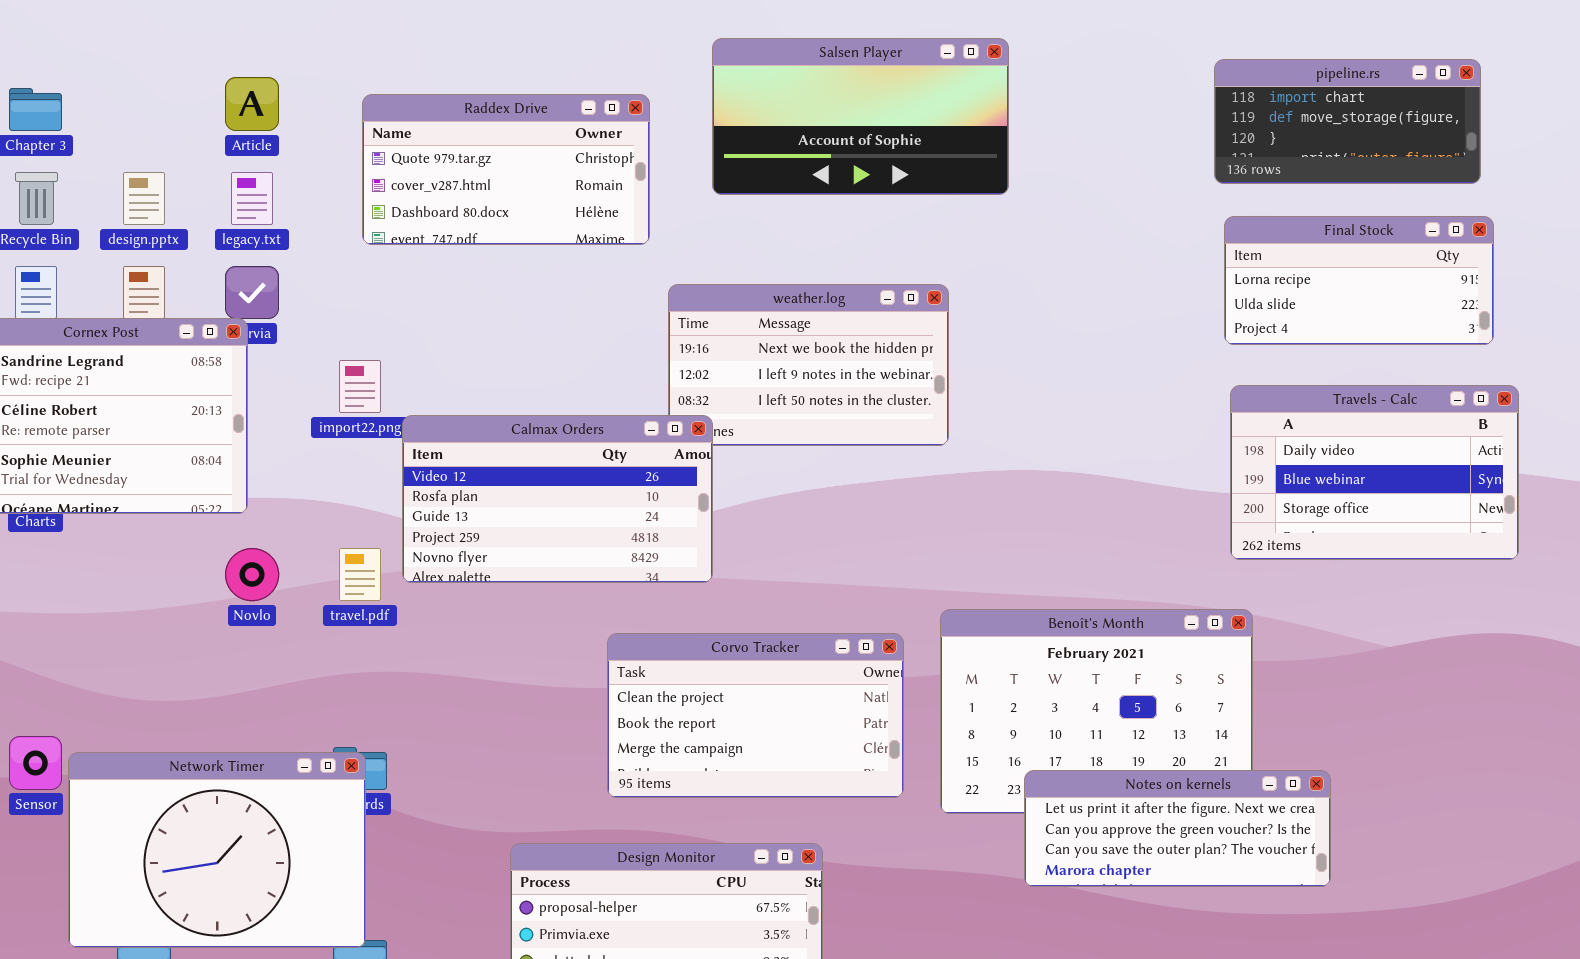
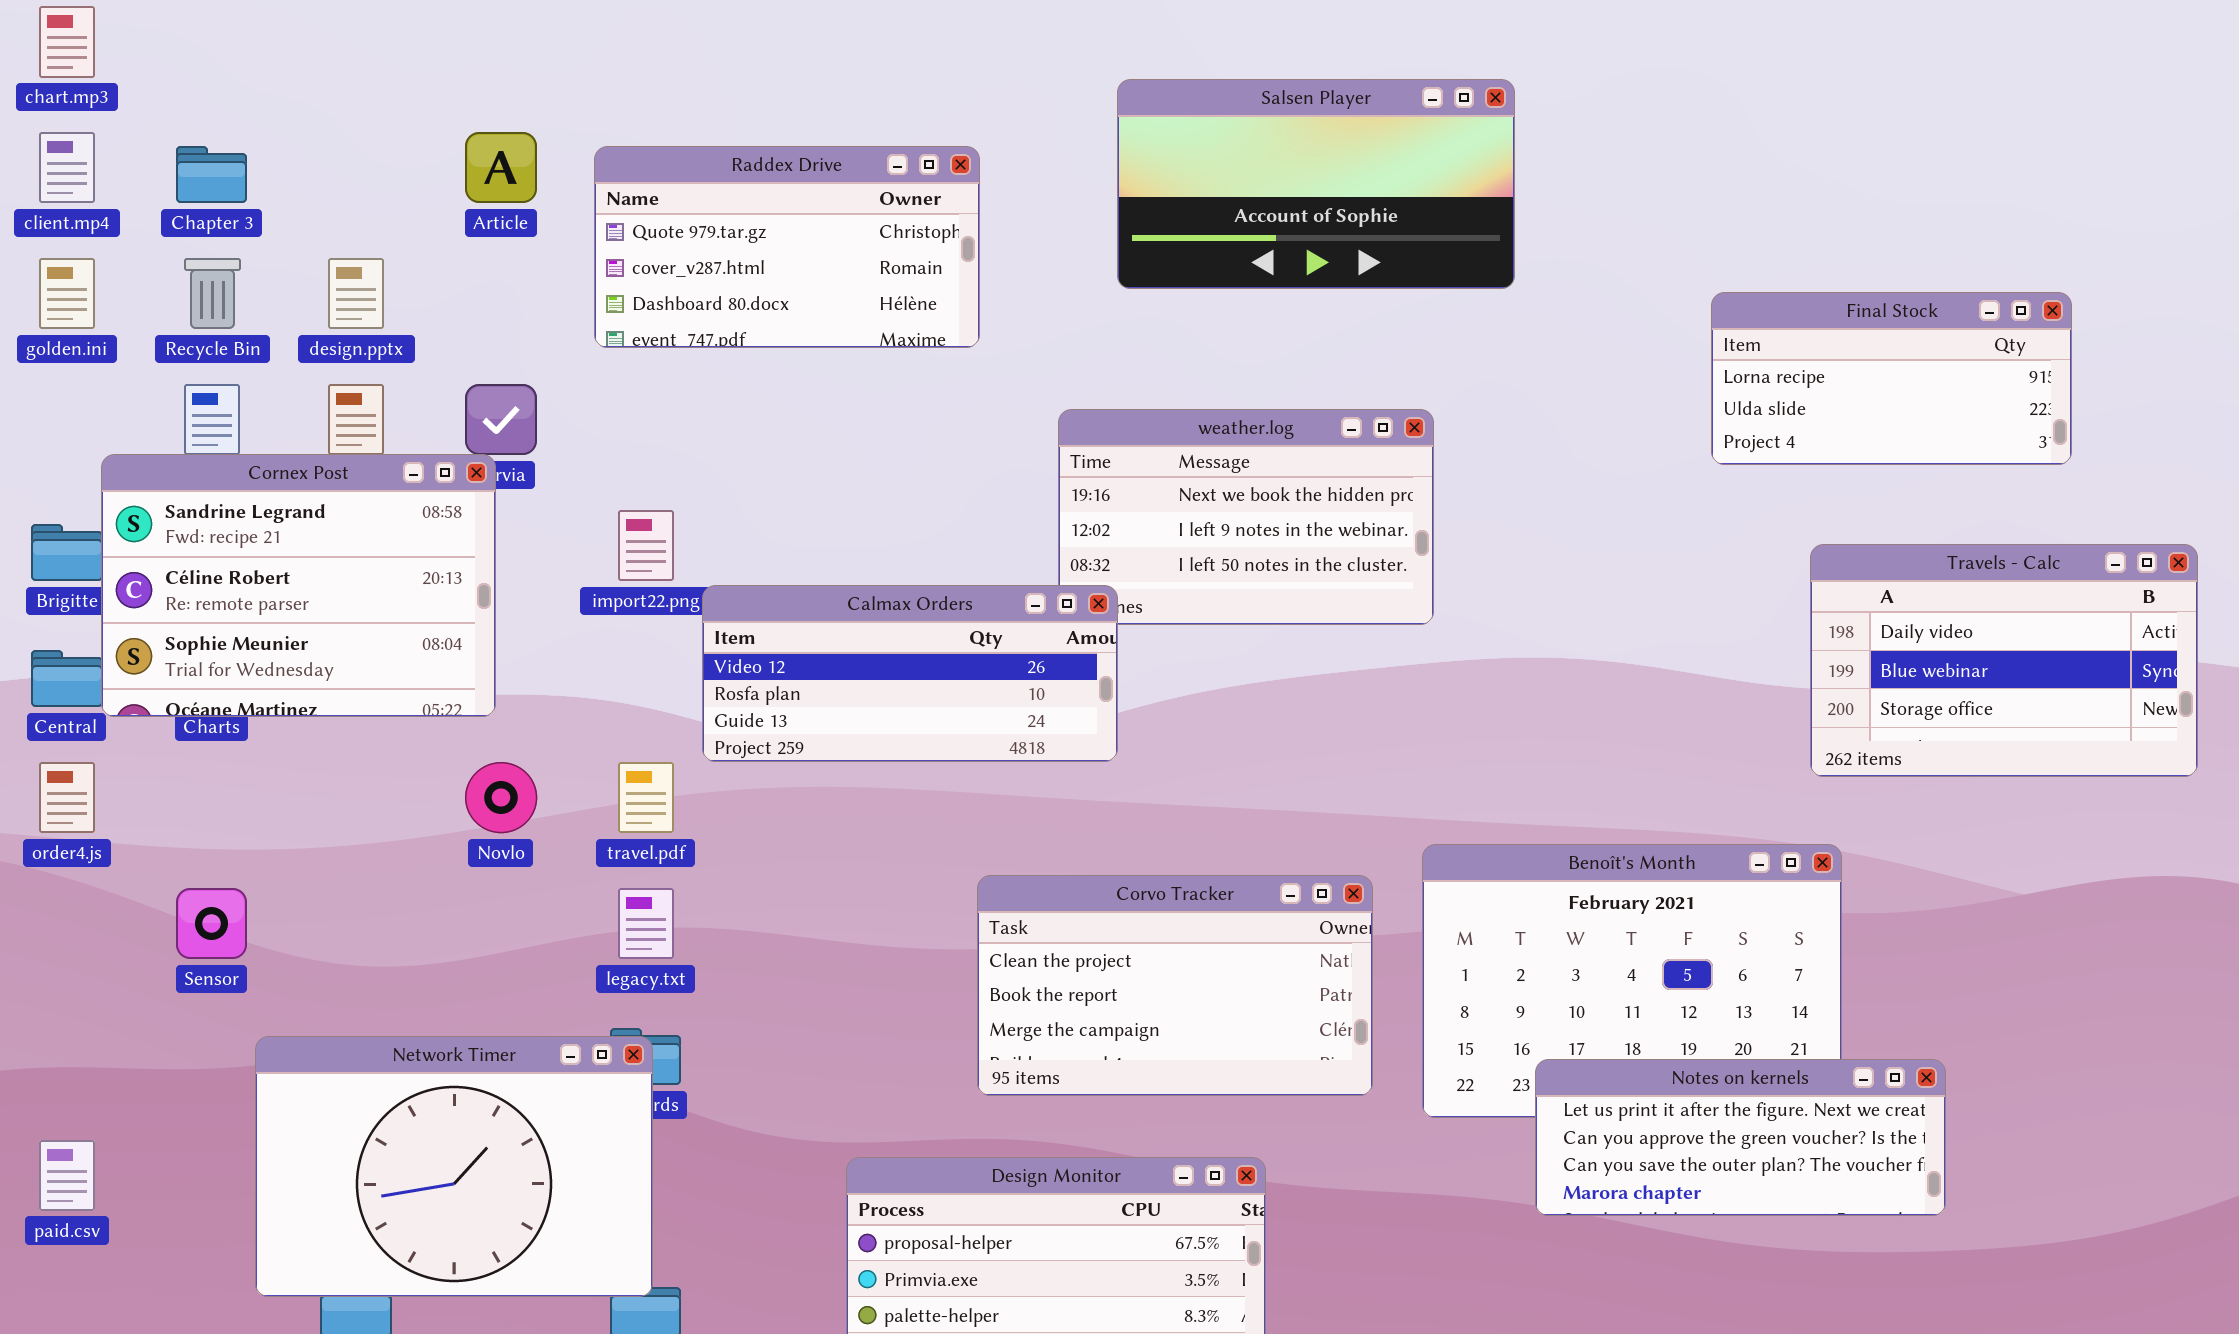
pipeline.rs: [1214,59,1481,184] -> none, closed
Raddex Drive: [362,94,650,245] -> [594,146,980,348], moved
legacy.txt: [231,172,273,225] -> [618,888,674,959], moved
Final Stock: [1224,216,1494,345] -> [1711,292,2072,465], moved
Calmax Orders: [402,415,713,583] -> [702,585,1118,762], resized
Sensor: [9,736,62,790] -> [176,888,247,959], moved

